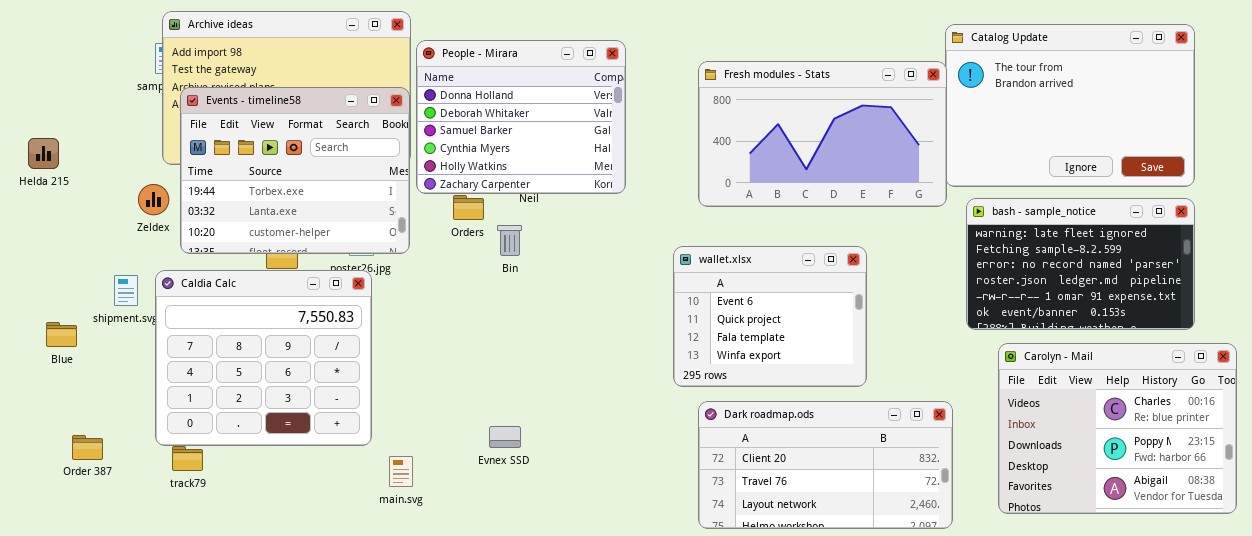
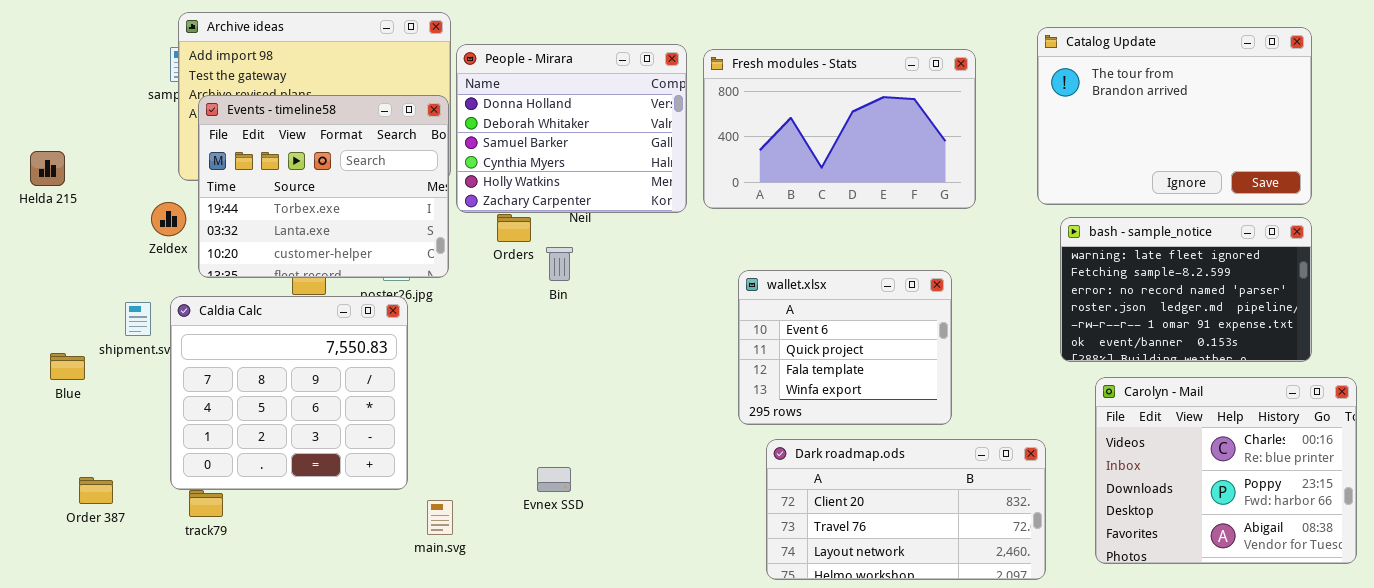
Fresh modules - Stats: [698,61,947,207] -> [703,49,976,209], moved

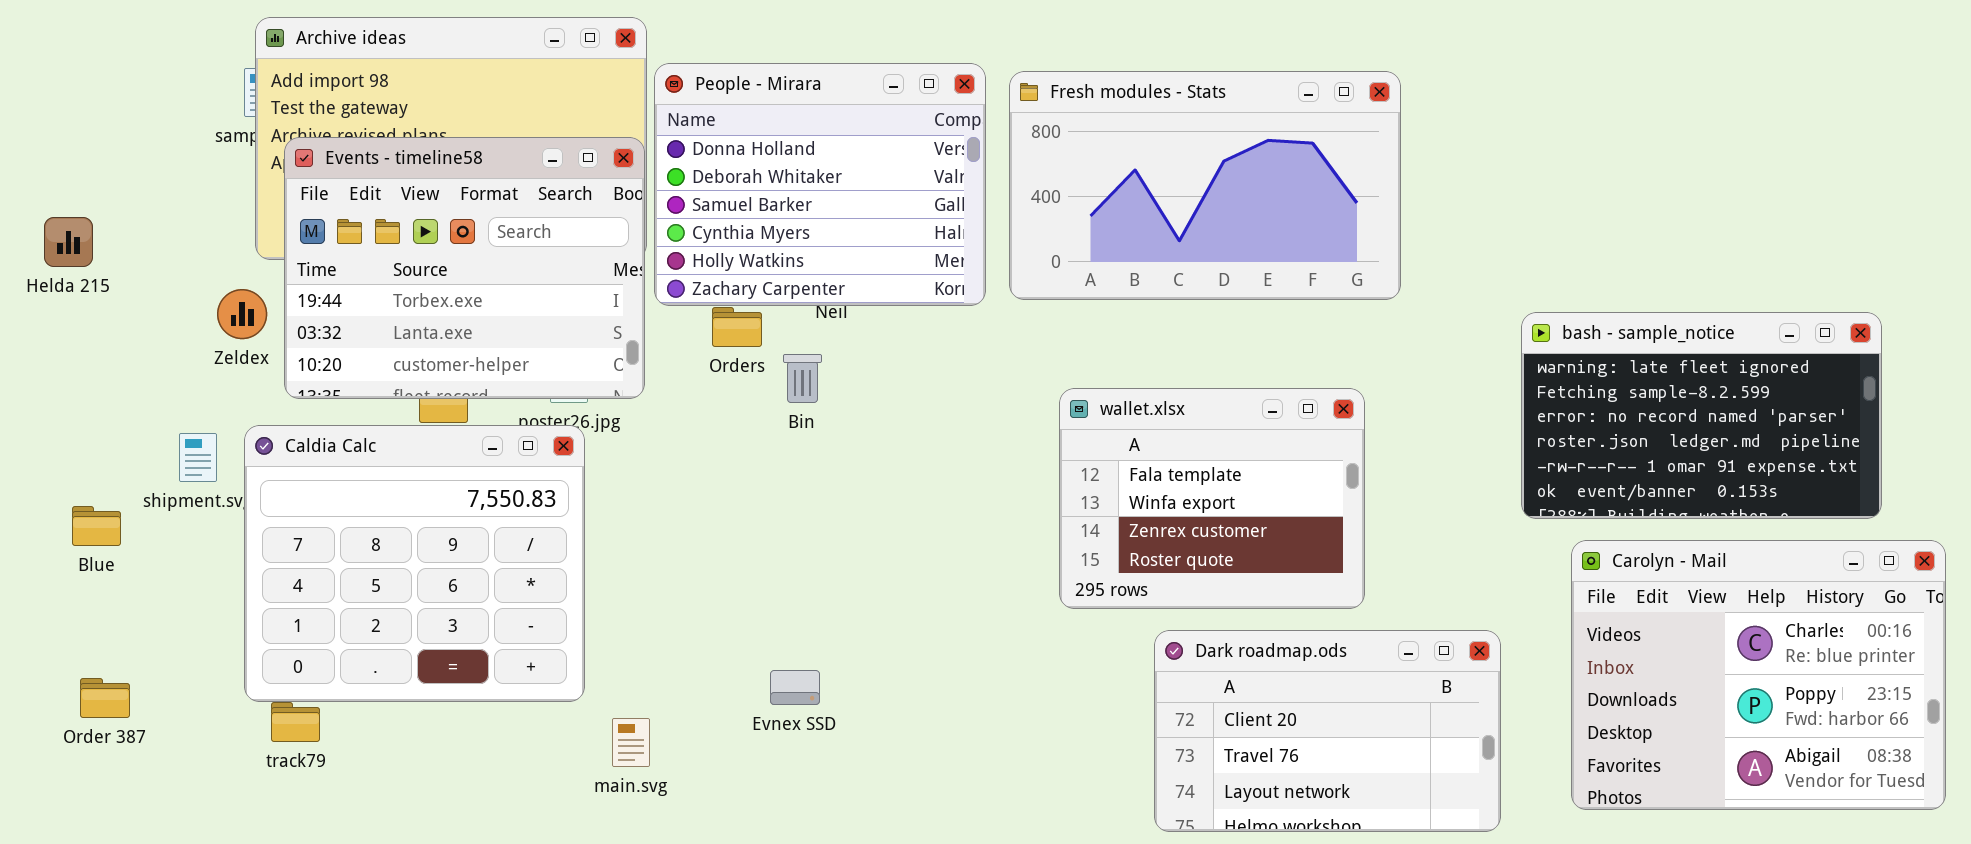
Catalog Update: [1037,27,1312,205] -> none, closed
wallet.xlsx: [738,270,952,425] -> [1059,388,1365,609], scrolled down 2 rows
Dark roadmap.ods: [766,439,1046,580] -> [1154,630,1501,832], resized
Order 387: [79,477,113,504] -> [80,678,130,718], moved

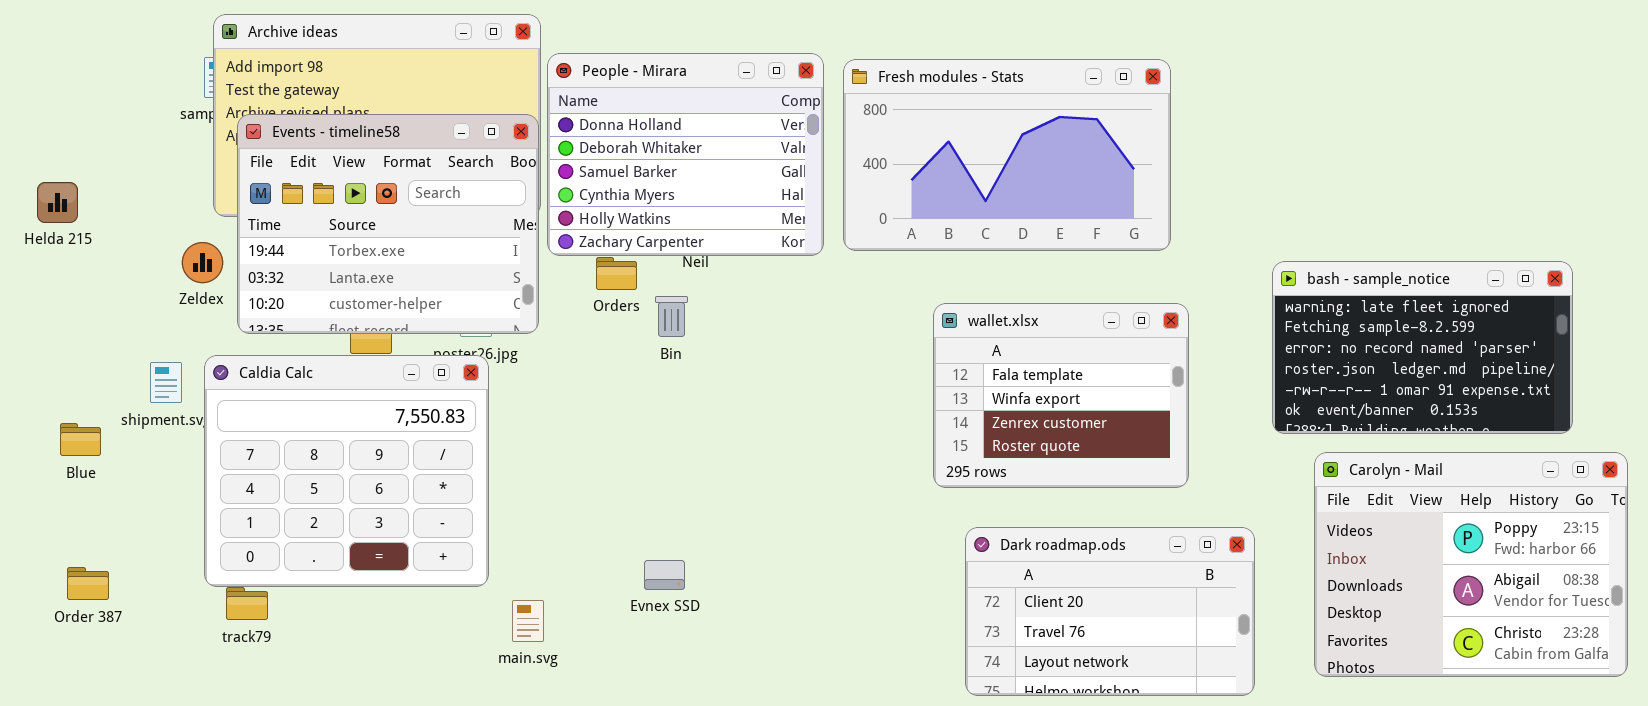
wallet.xlsx: [1059,388,1365,609] -> [933,303,1189,488], moved
Carolyn - Mail: [1571,540,1946,810] -> [1314,452,1628,677], scrolled down 1 row

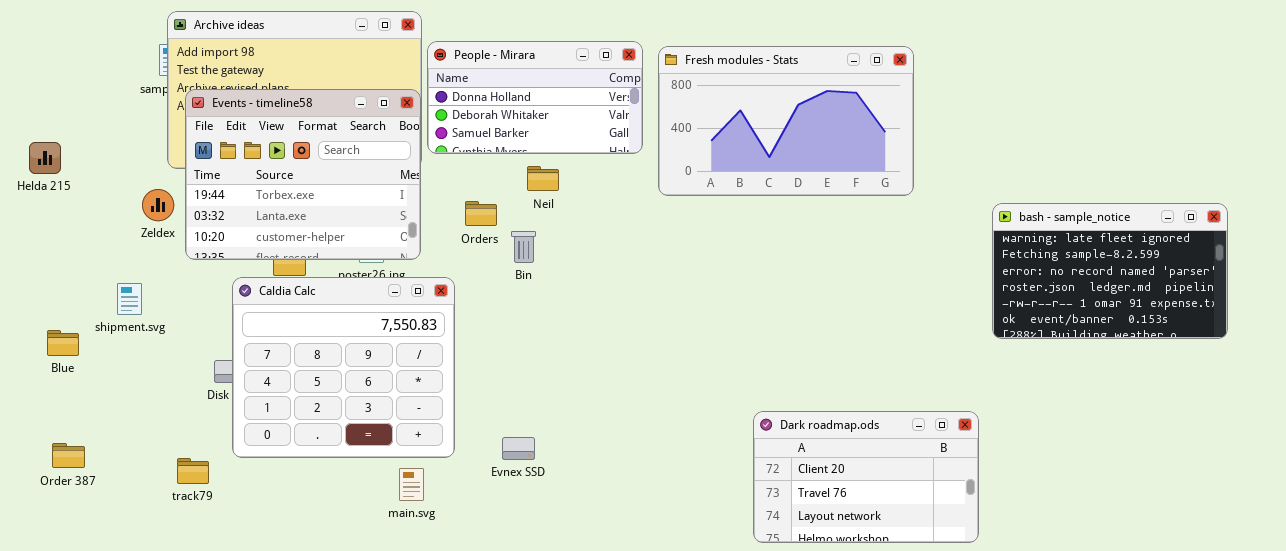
People - Mirara: [547,53,824,256] -> [427,41,643,154], resized
wallet.xlsx: [933,303,1189,488] -> none, closed
Caldia Calc: [204,355,489,587] -> [232,277,455,458], moved
Carolyn - Mail: [1314,452,1628,677] -> none, closed

